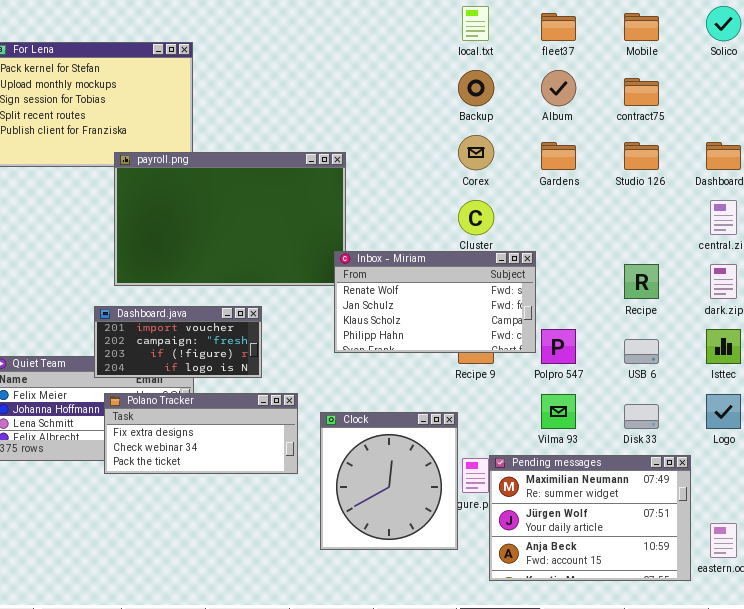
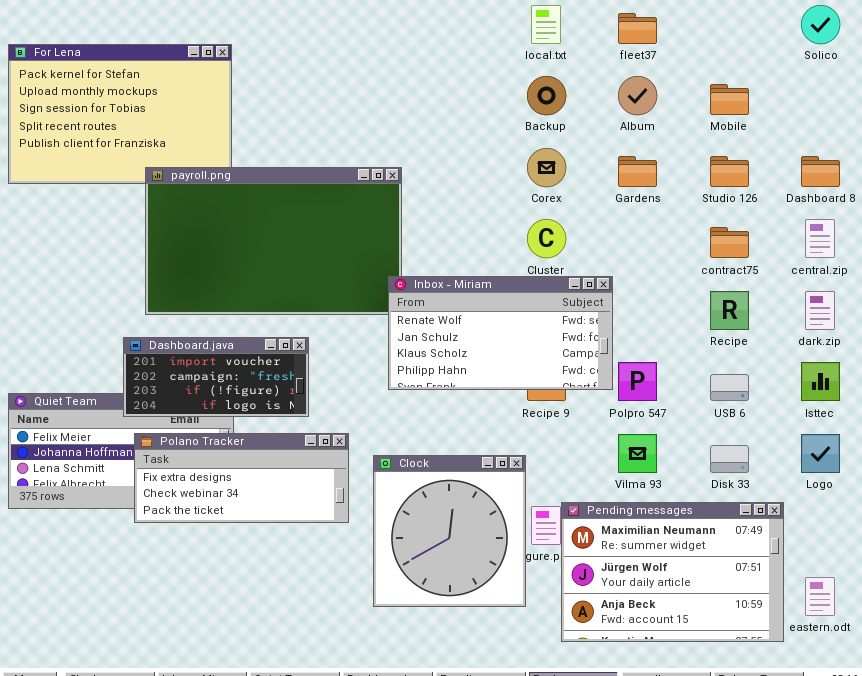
Mobile: [624,13,659,41] -> [710,84,749,115], moved
contract75: [624,78,659,106] -> [710,227,749,258], moved

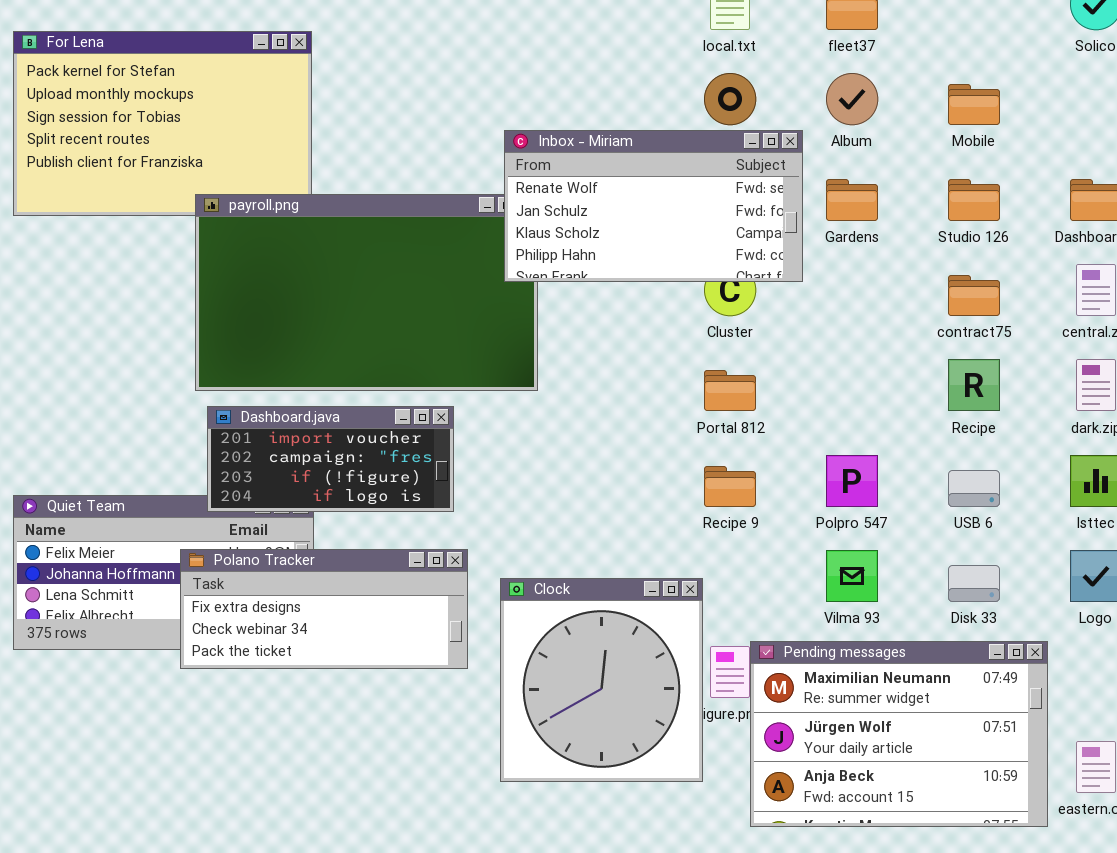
Inbox - Miriam: [388,276,613,390] -> [504,130,803,282], moved
Dashboard.java: [123,337,309,417] -> [207,406,454,512], moved

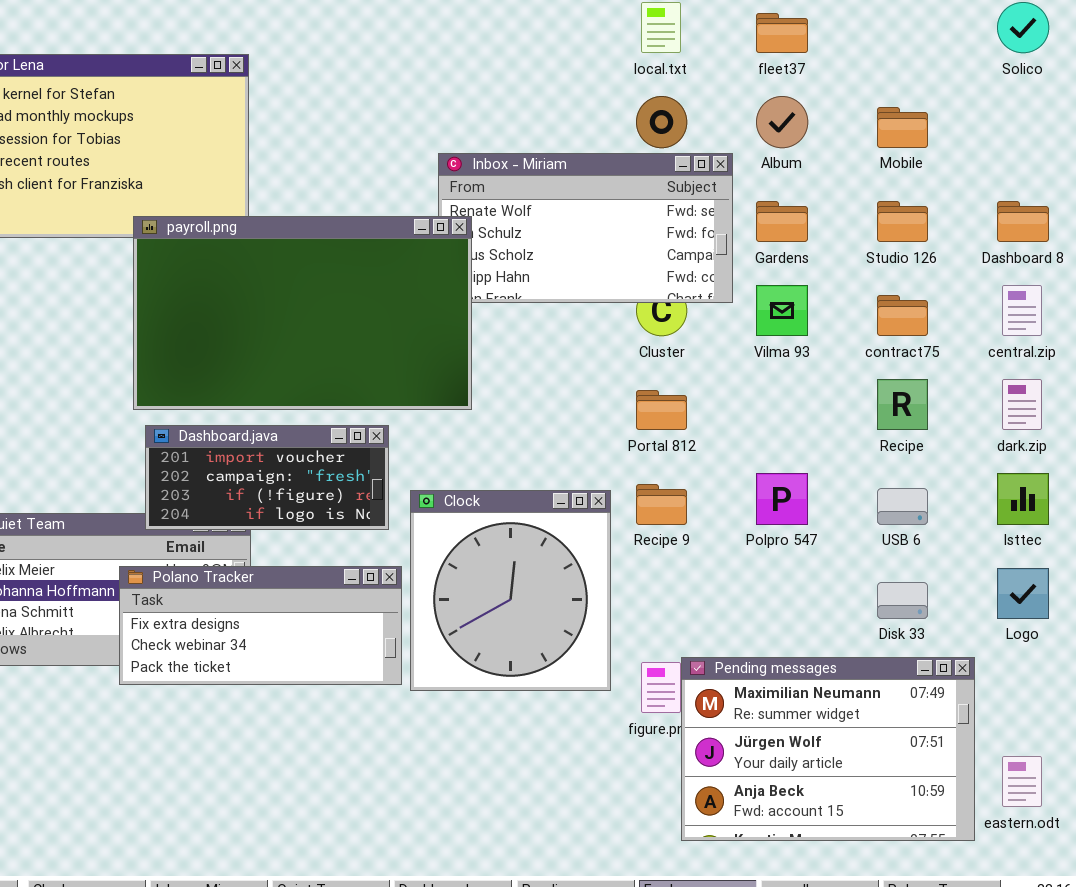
payroll.png: [195,194,538,391] -> [133,216,472,410], raised
Vilma 93: [826,550,878,602] -> [756,285,808,336], moved
Clock: [500,578,703,782] -> [410,490,611,691], moved

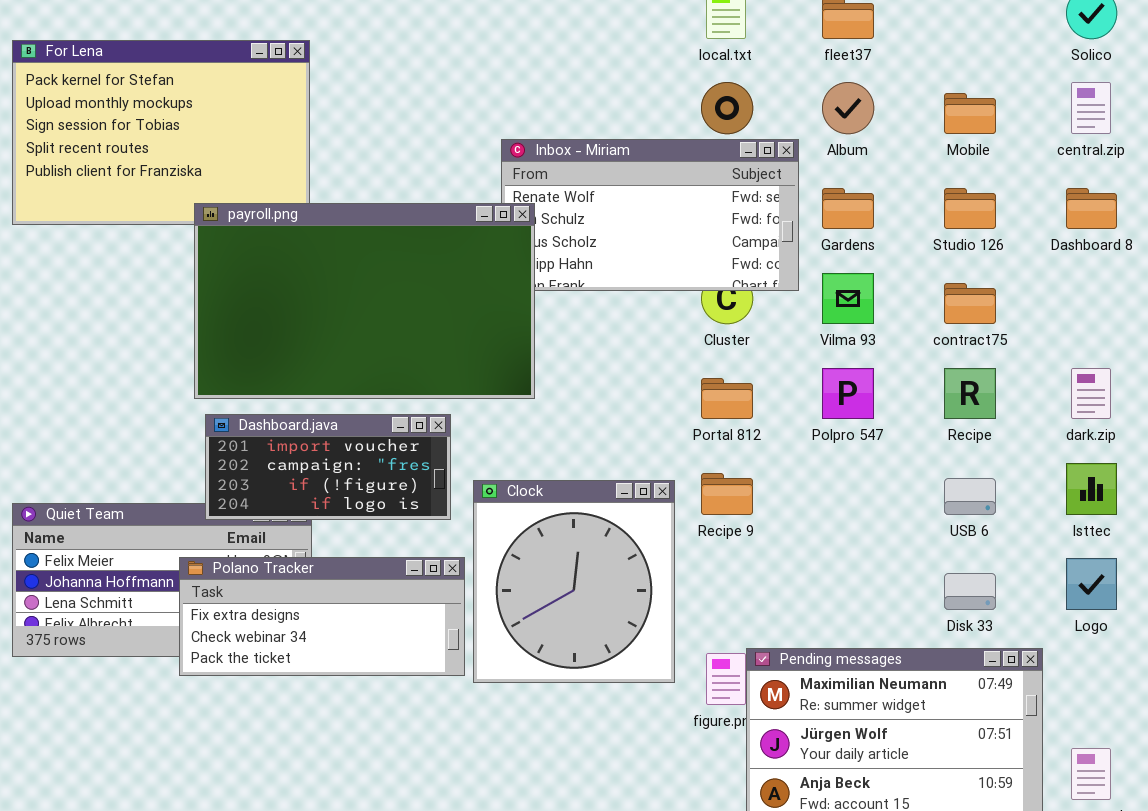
central.zip: [1002,285,1042,336] -> [1071,82,1111,134], moved
Polpro 547: [756,473,808,525] -> [822,368,874,419], moved

